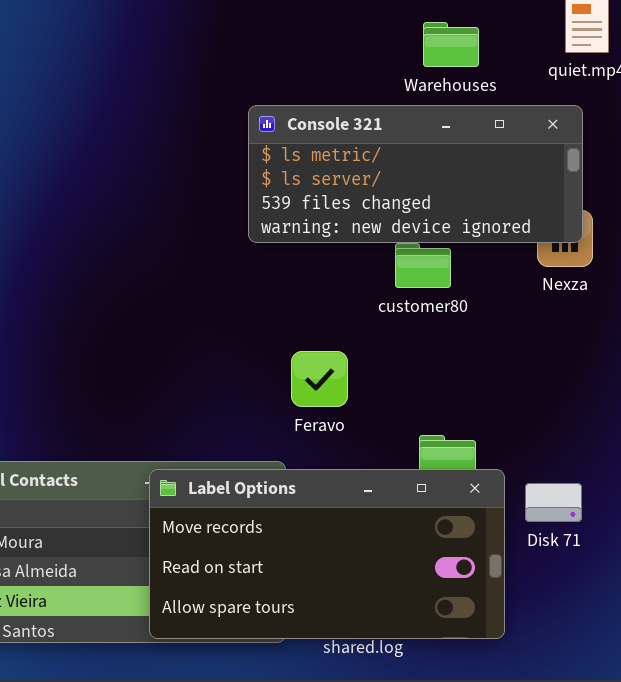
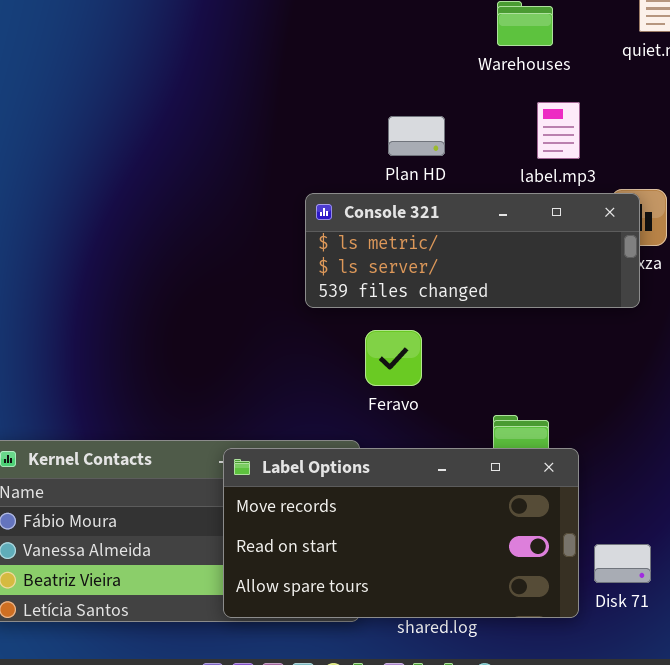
Console 321: [248,105,583,243] -> [305,193,640,308], moved, resized
Disk 71: [525,483,582,522] -> [594,544,651,583], moved

